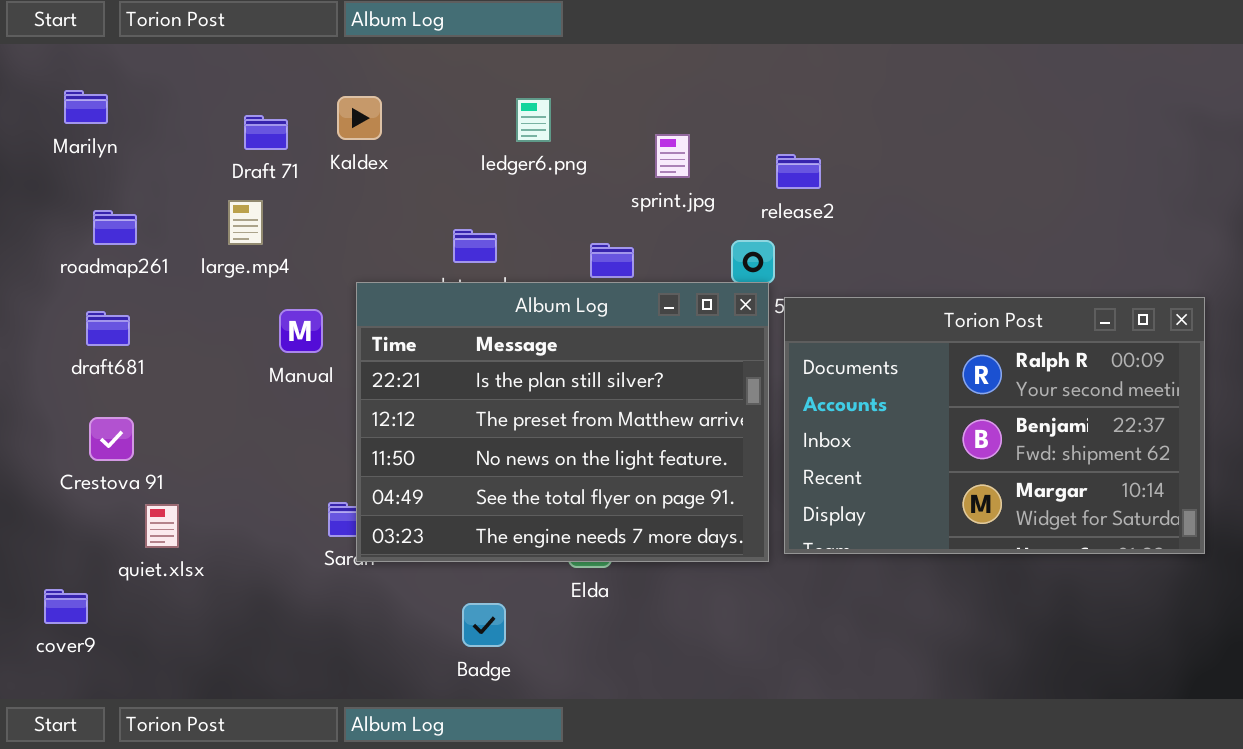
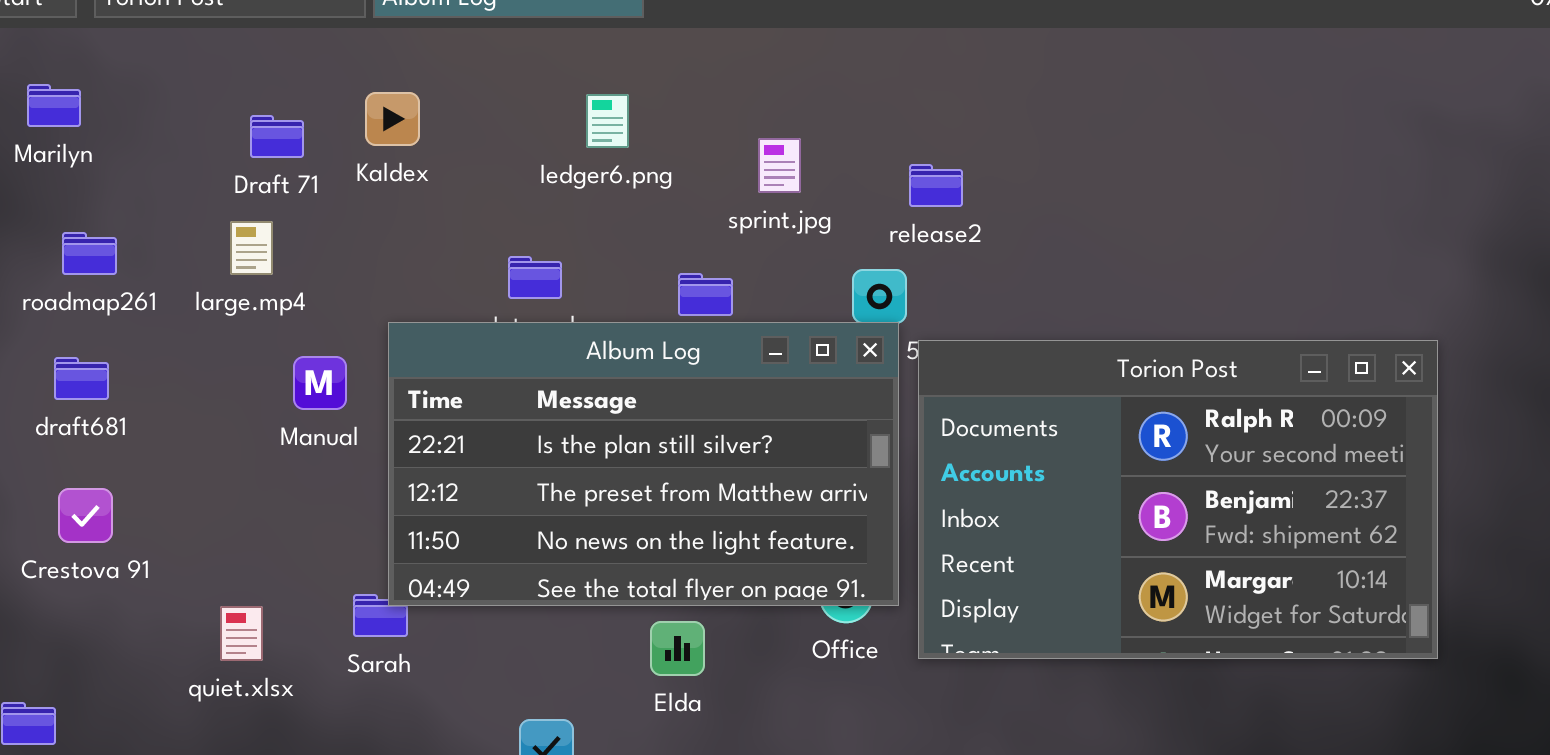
Album Log: [356,282,769,562] -> [388,322,899,606], resized
quiet.xlsx: [145,504,179,548] -> [220,606,263,661], moved

